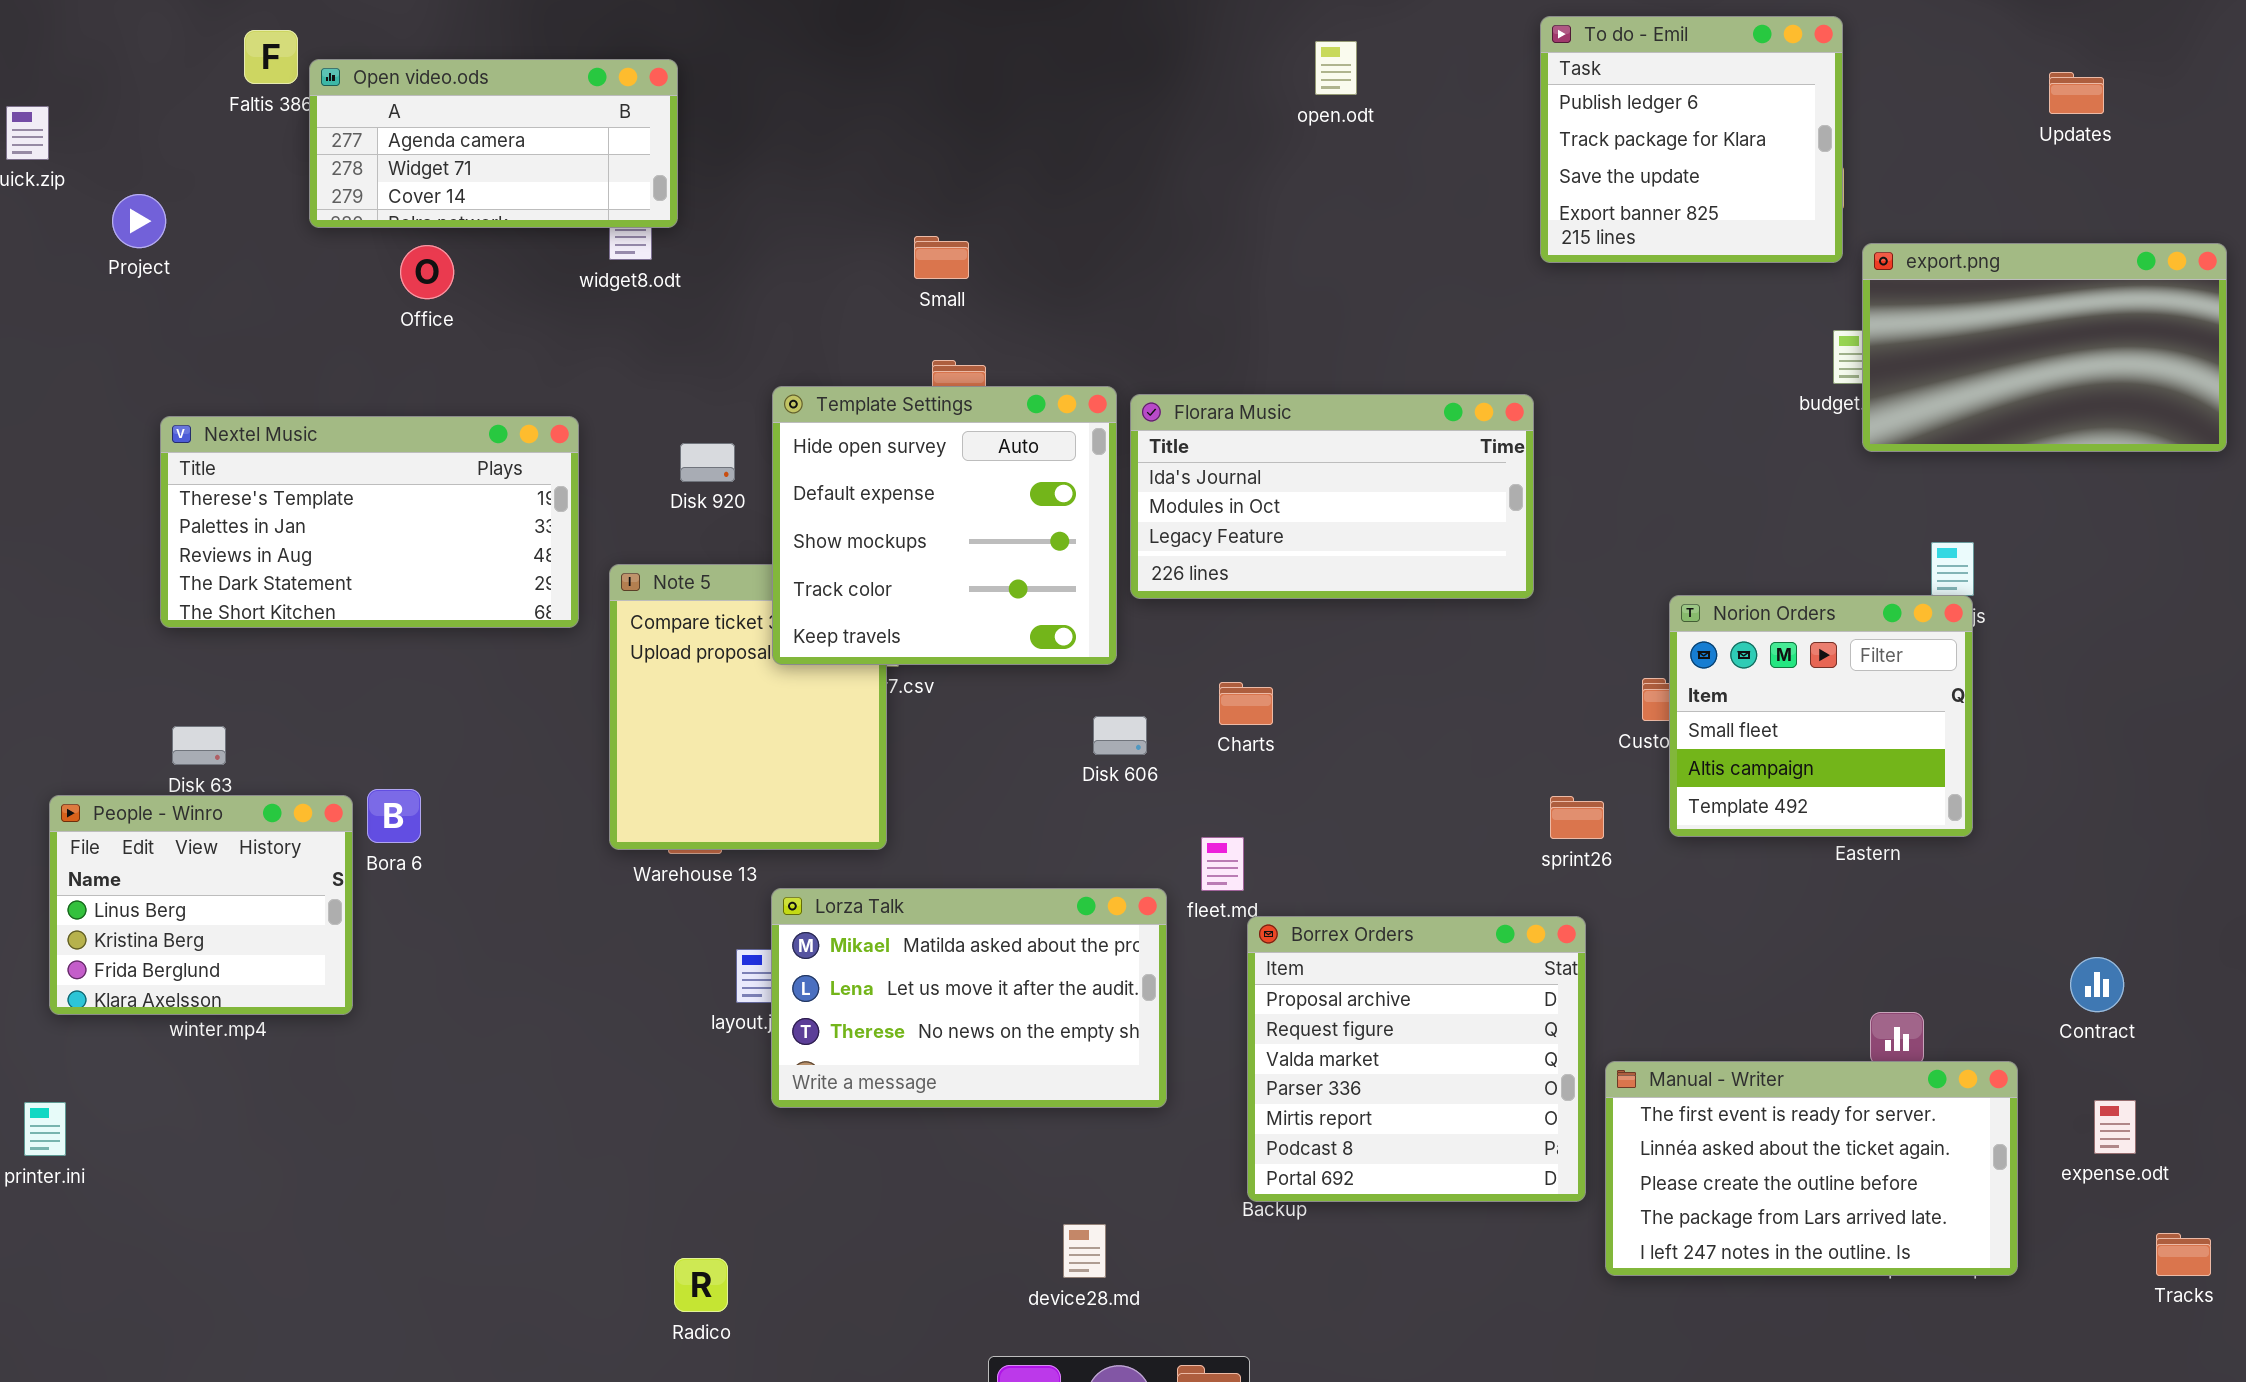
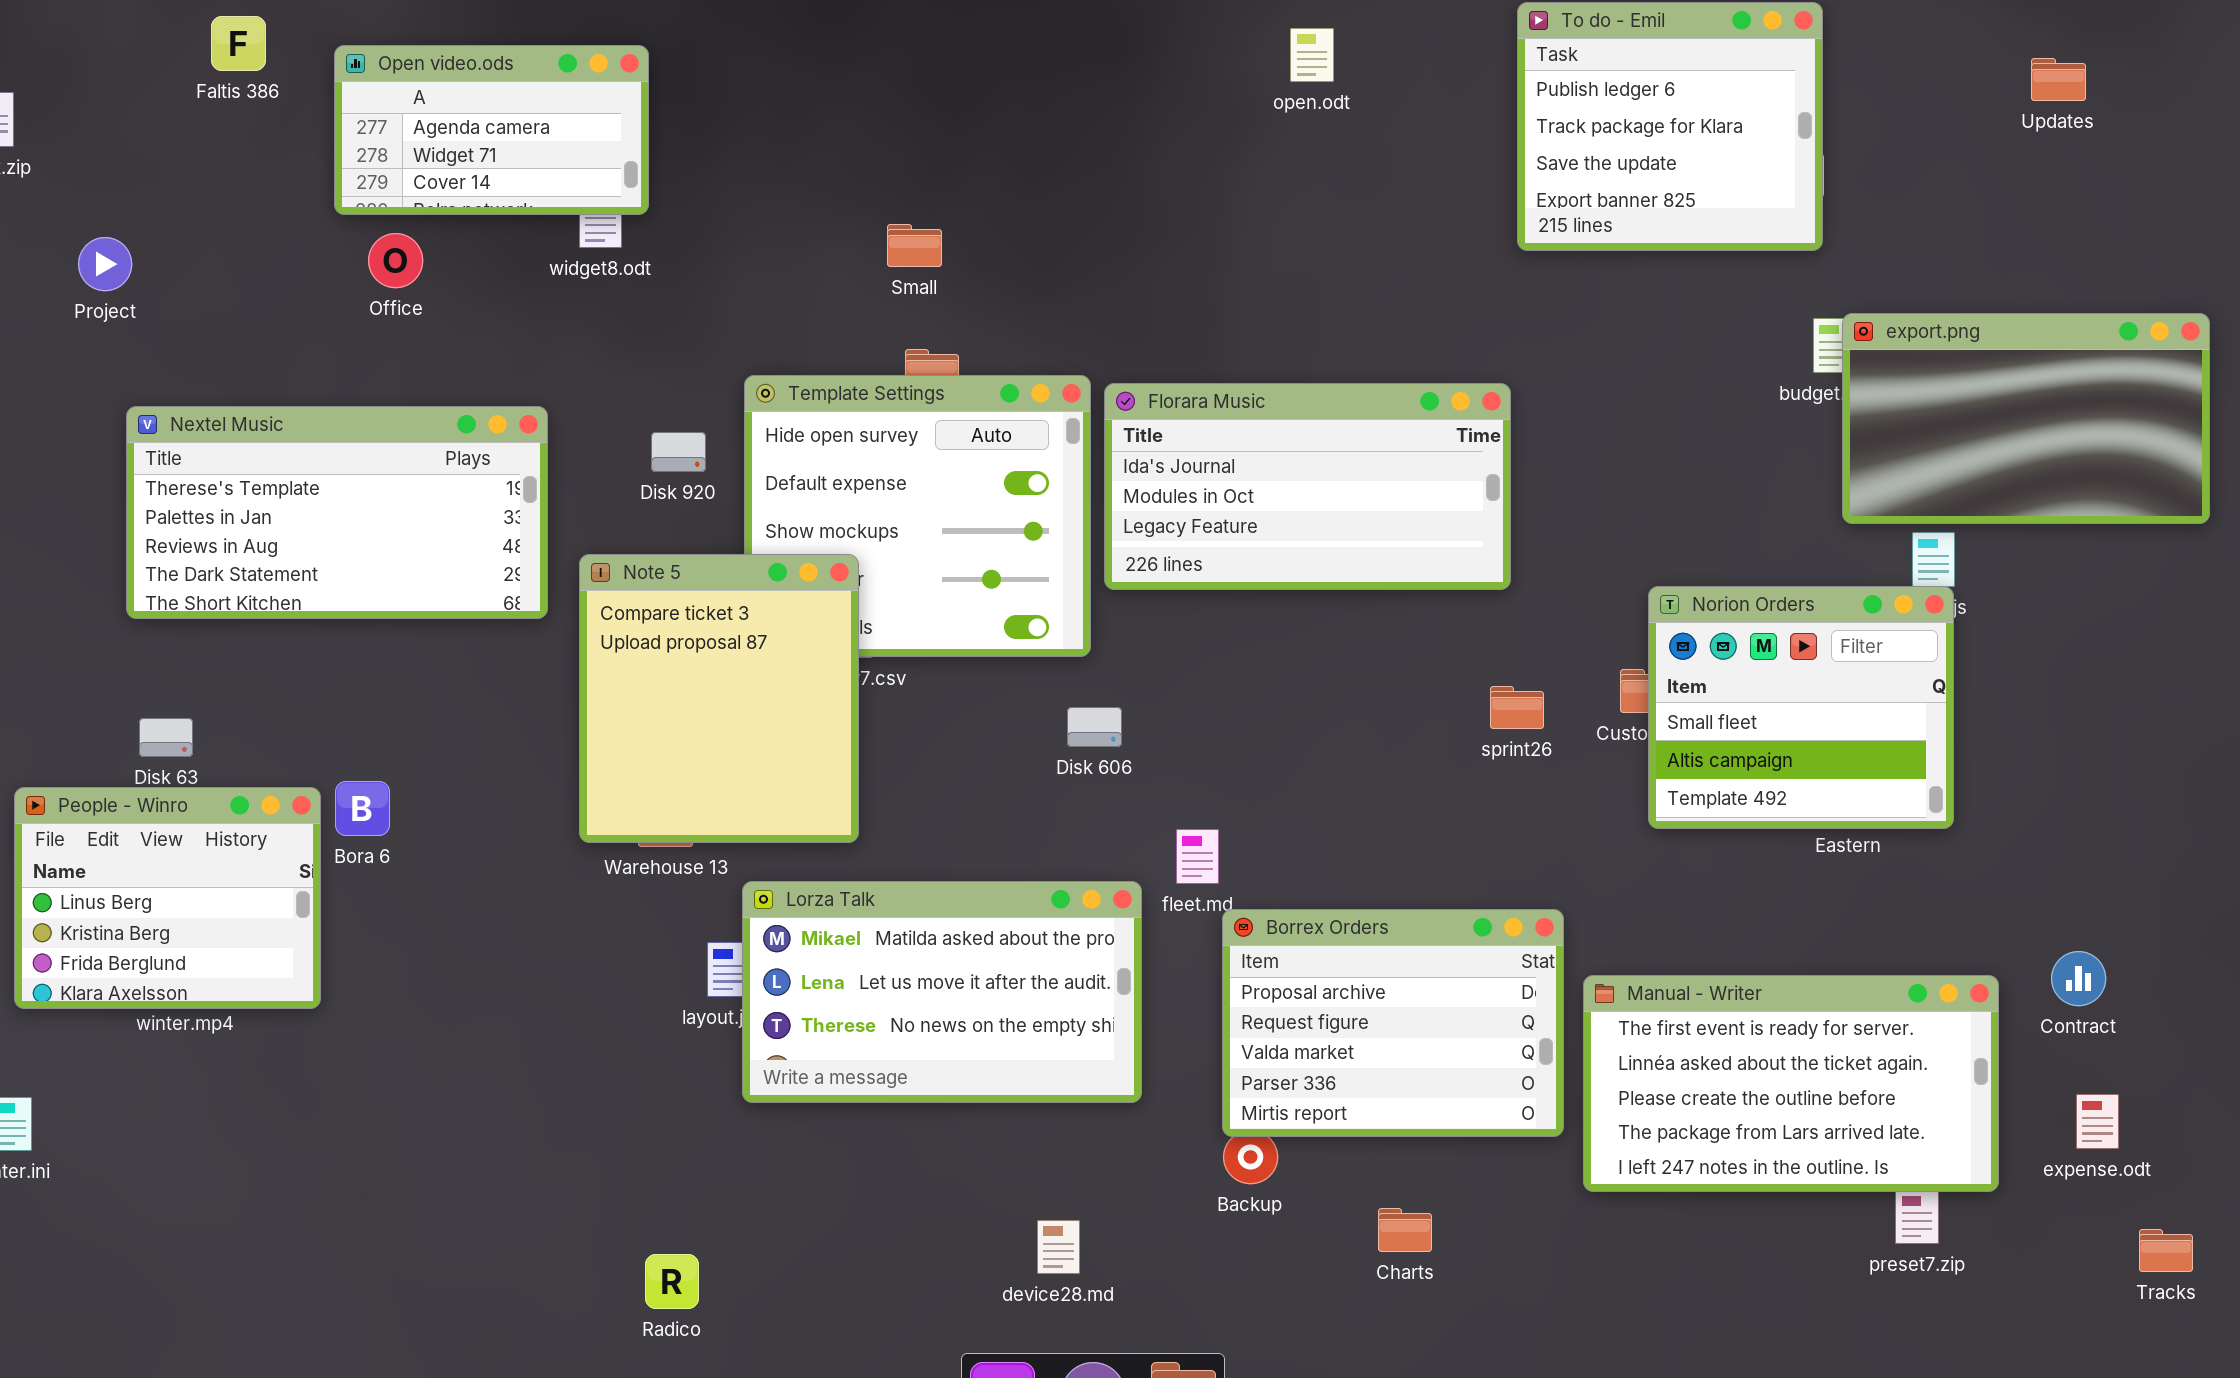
Open video.ods: [309,59,678,228] -> [334,45,649,215], resized
Project: [112,194,166,248] -> [78,237,132,291], moved
export.png: [1862,243,2227,452] -> [1842,313,2210,524], moved
Note 5: [609,564,887,850] -> [579,554,859,843], raised
Charts: [1219,682,1273,725] -> [1378,1208,1432,1252], moved
sprint26: [1550,796,1604,839] -> [1490,686,1544,729], moved
Borrex Orders: [1247,916,1586,1202] -> [1222,909,1564,1137], resized
Manual - Writer: [1605,1061,2018,1276] -> [1583,975,1999,1192], moved

